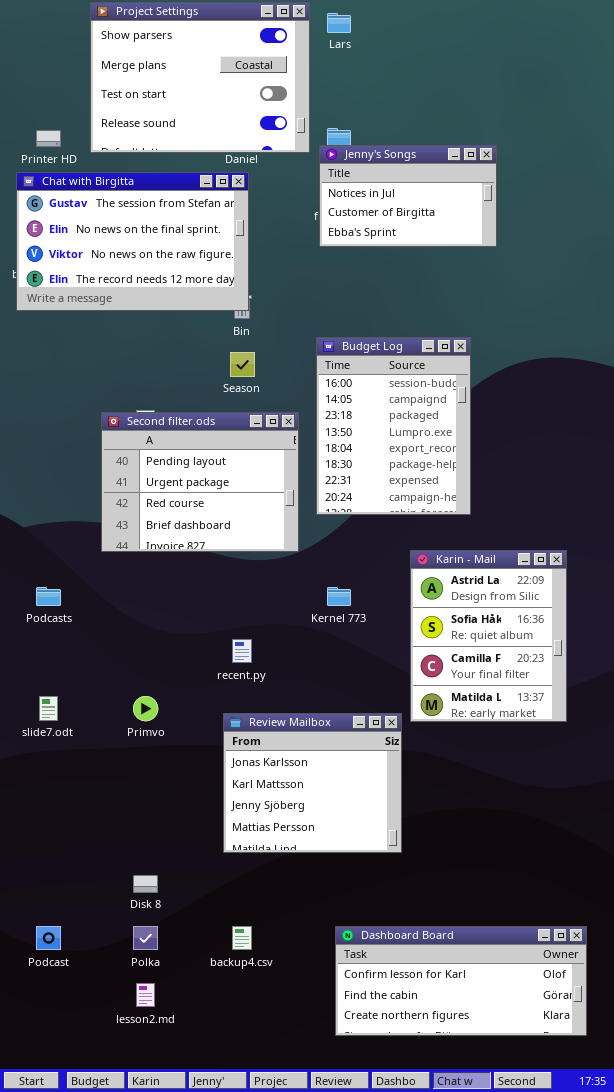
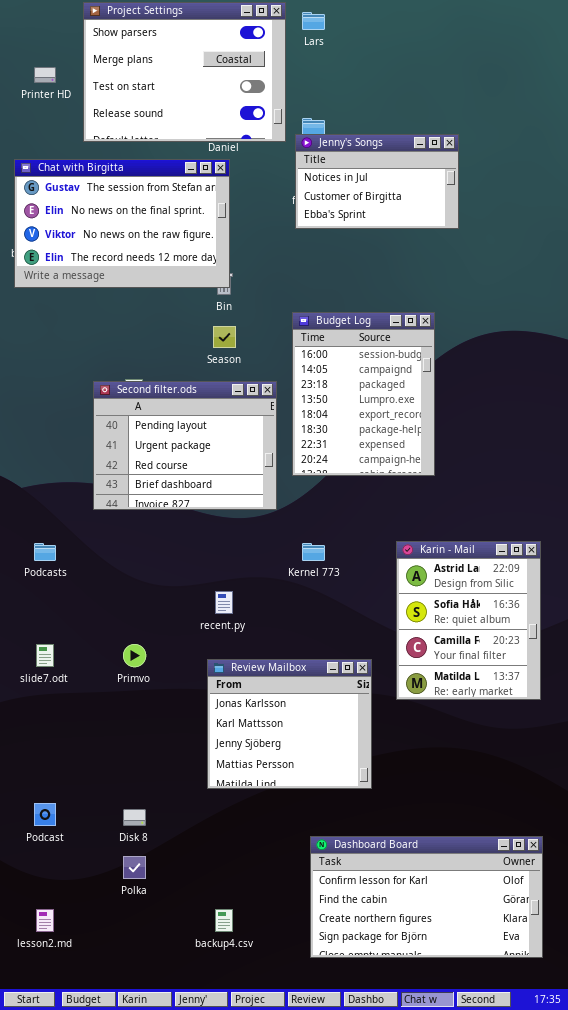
Printer HD: [36,130,61,147] -> [34,67,56,83], moved
Karin - Mail: [410,550,567,722] -> [396,541,541,700], moved
Podcast: [36,926,61,950] -> [34,803,56,826], moved
backup4.csv: [232,926,252,950] -> [215,909,233,932], moved
Dashboard Board: [335,926,587,1036] -> [310,836,543,958], resized
lesson2.md: [136,983,155,1007] -> [36,909,54,932], moved

